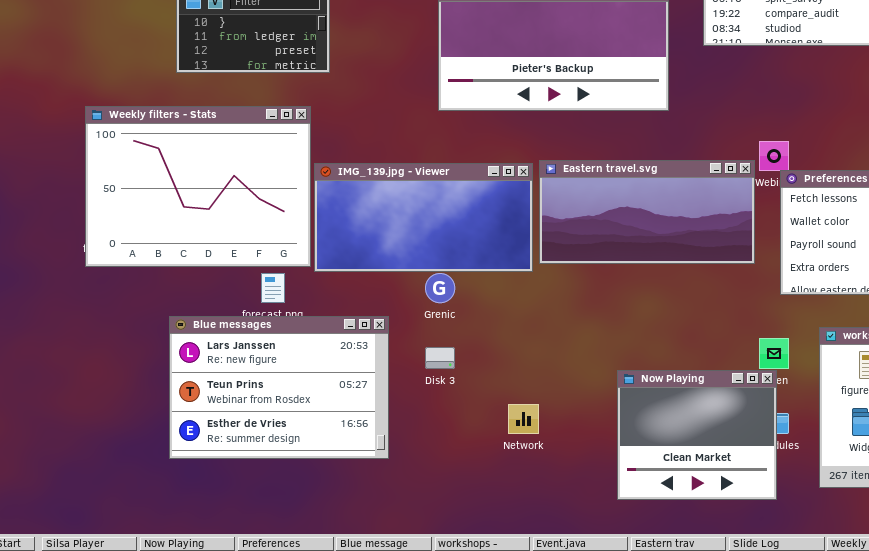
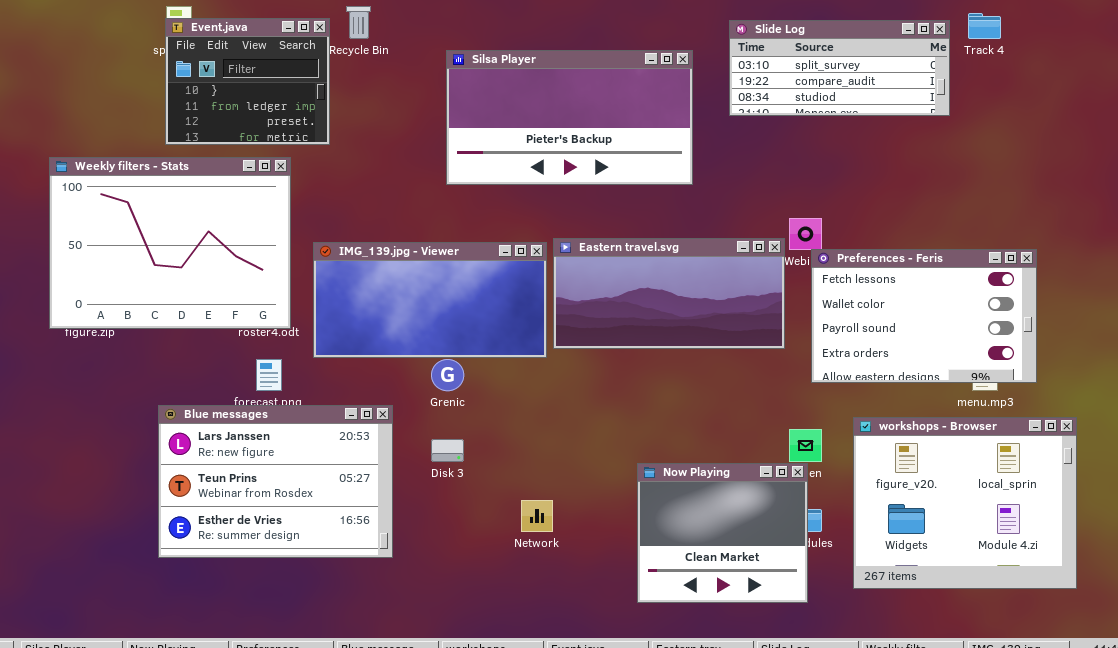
Weekly filters - Stats: [85,106,311,267] -> [49,157,291,329], moved

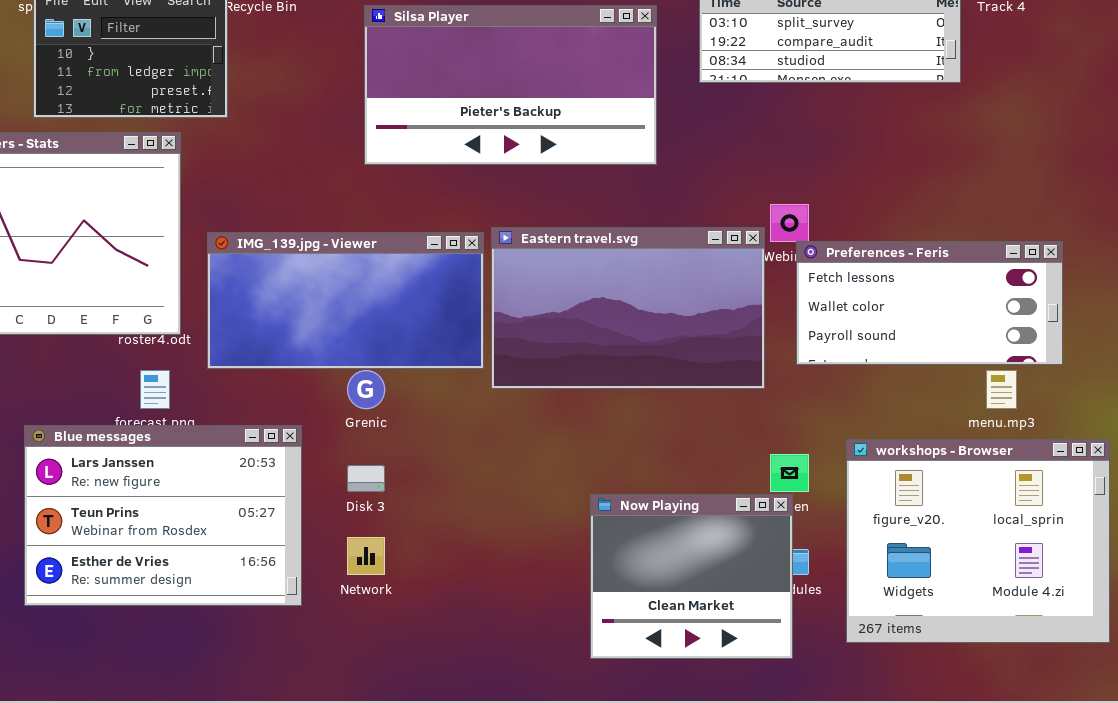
Eastern travel.svg: [553,238,785,349] -> [491,227,765,389], resized
Preferences - Feris: [811,249,1037,383] -> [796,241,1063,365], resized
Network: [521,500,553,532] -> [347,537,385,575], moved

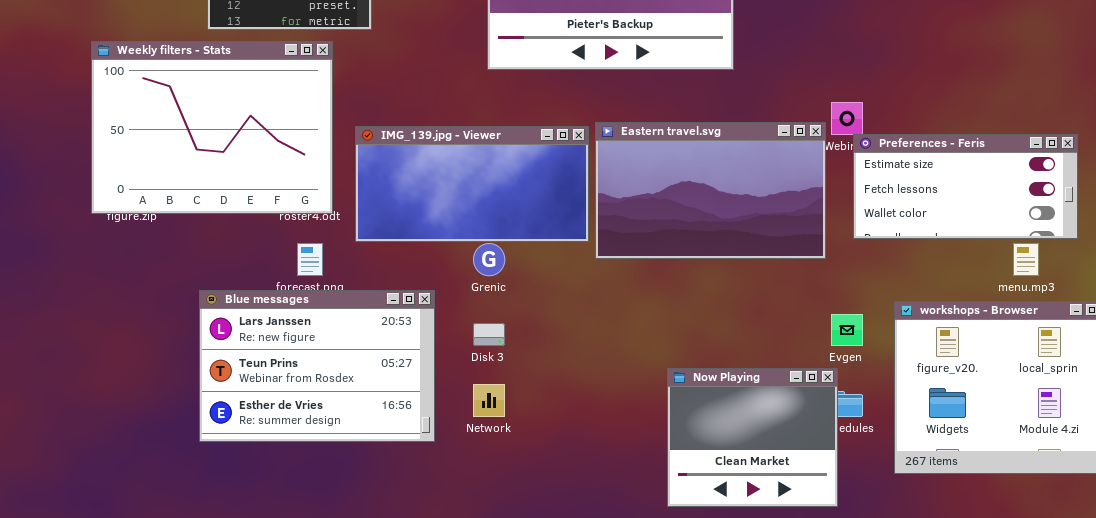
Preferences - Feris: [796,241,1063,365] -> [853,134,1078,239], scrolled up 1 row
Now Playing: [590,494,793,659] -> [667,368,838,507], moved

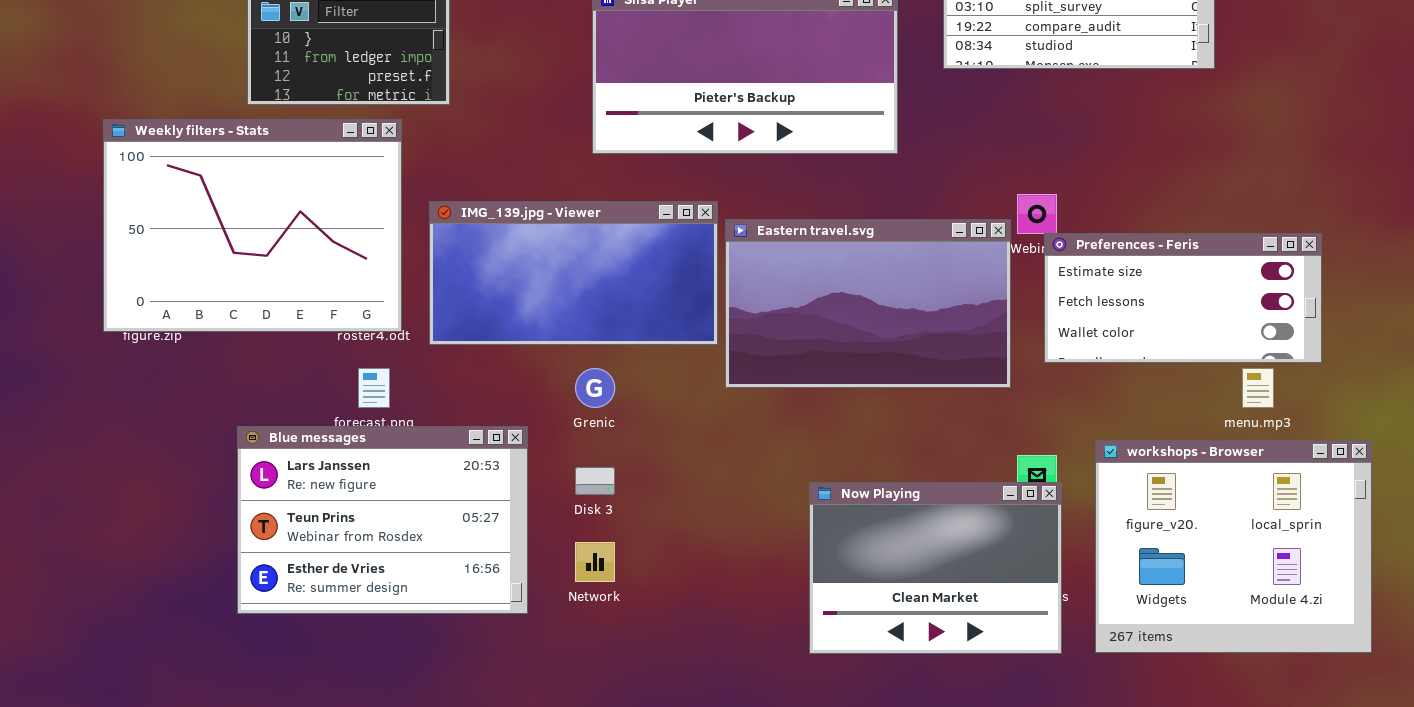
IMG_139.jpg - Viewer: [355,126,589,242] -> [429,201,718,345], moved
Now Playing: [667,368,838,507] -> [809,482,1062,654], moved, resized

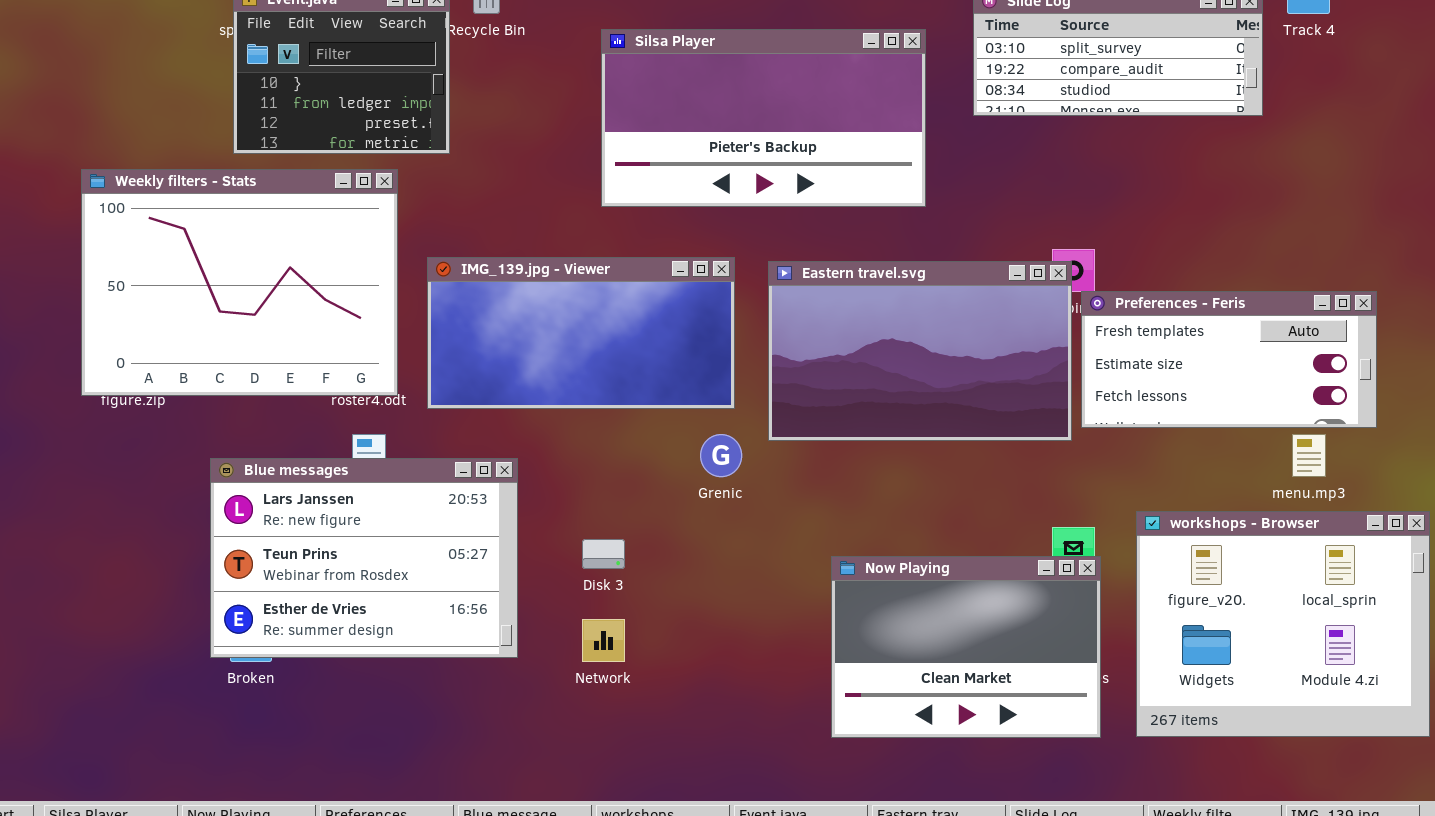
Eastern travel.svg: [725,219,1011,388] -> [768,261,1072,441], moved
Preferences - Feris: [1044,233,1322,363] -> [1081,291,1377,428], scrolled up 1 row
Grenic: [575,368,615,408] -> [700,434,742,477], moved
Blue messages: [237,426,528,614] -> [210,458,518,658], moved

